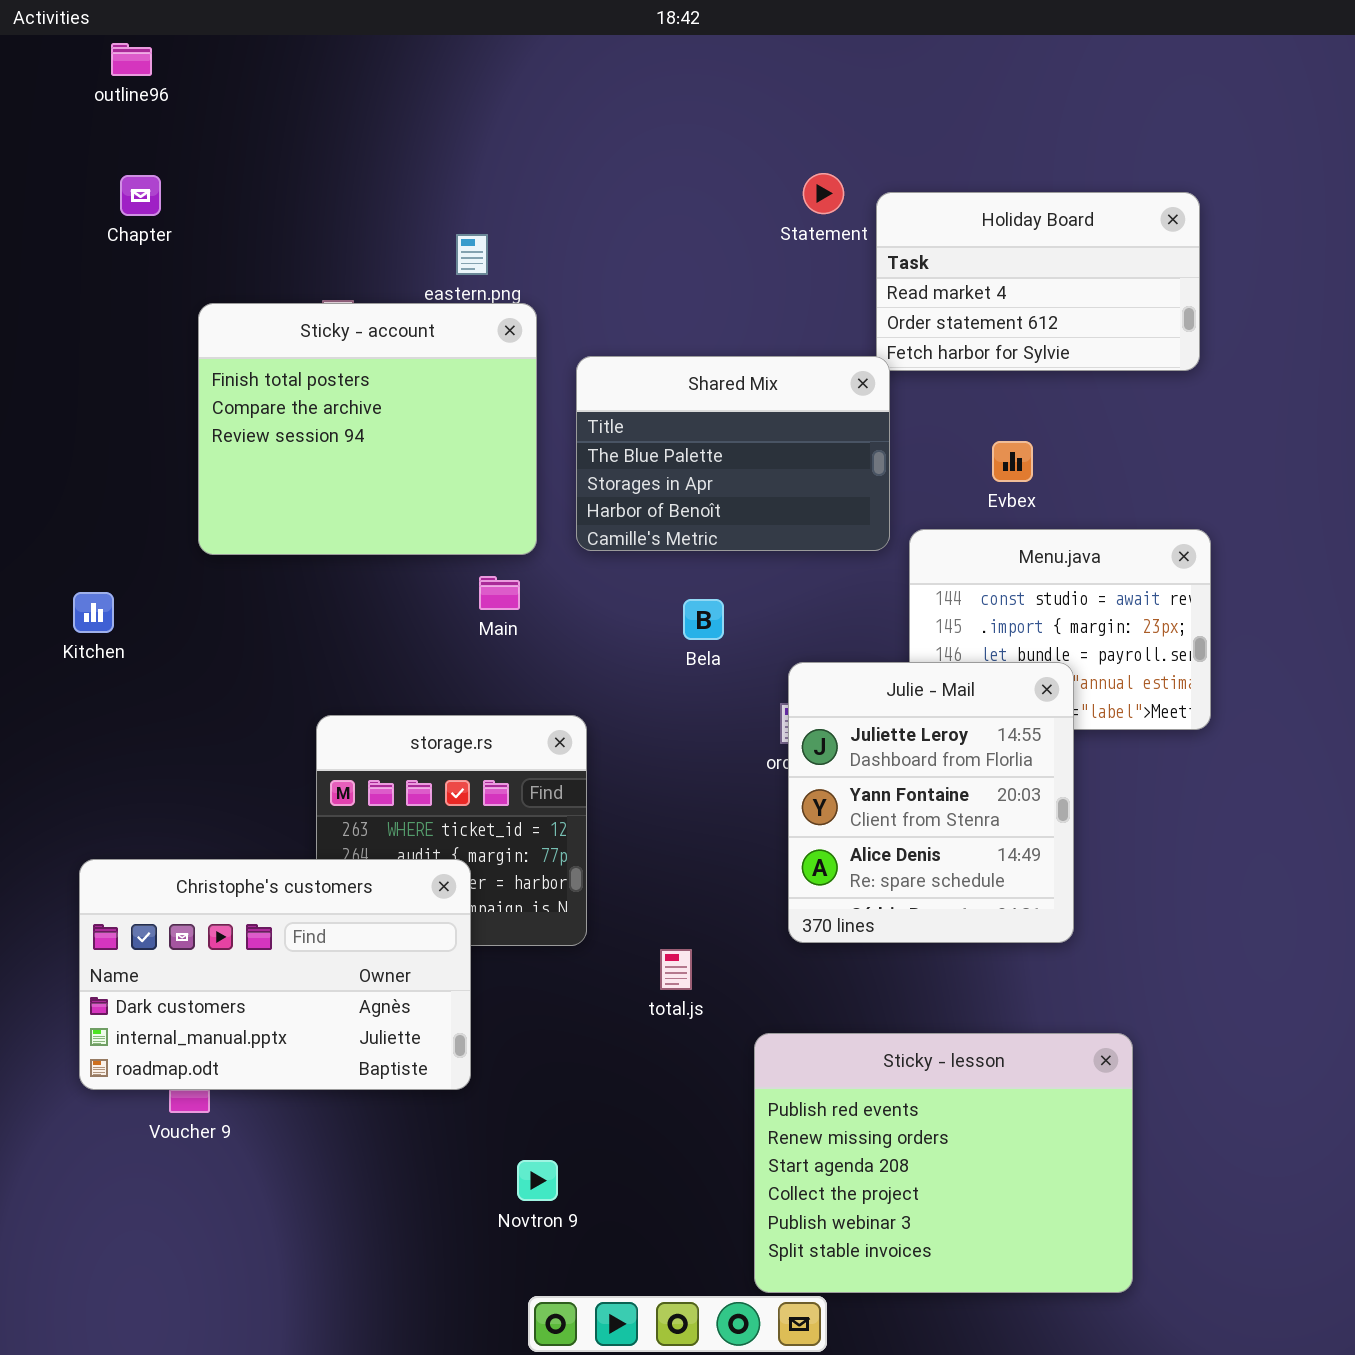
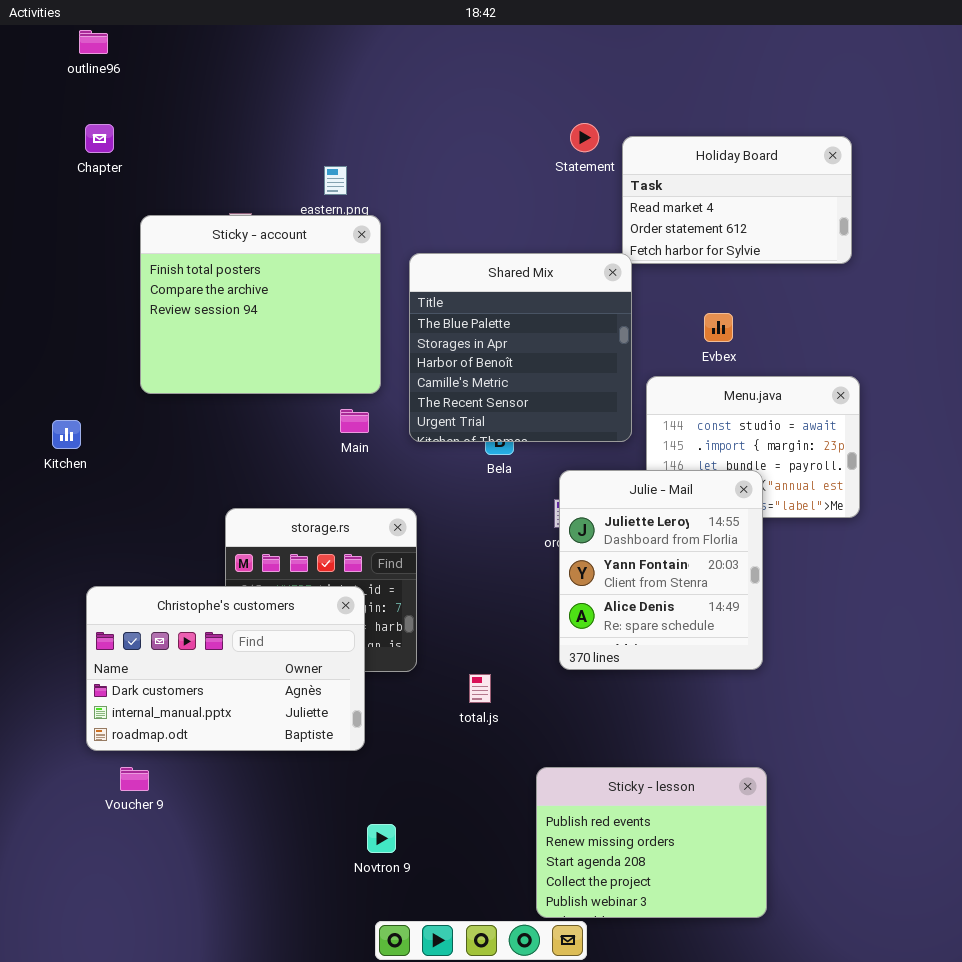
Shared Mix: [576,356,890,551] -> [409,253,632,442], resized
Christophe's customers: [79,859,471,1090] -> [86,586,365,751], moved
Sticky - lesson: [754,1033,1133,1293] -> [536,767,767,918], resized

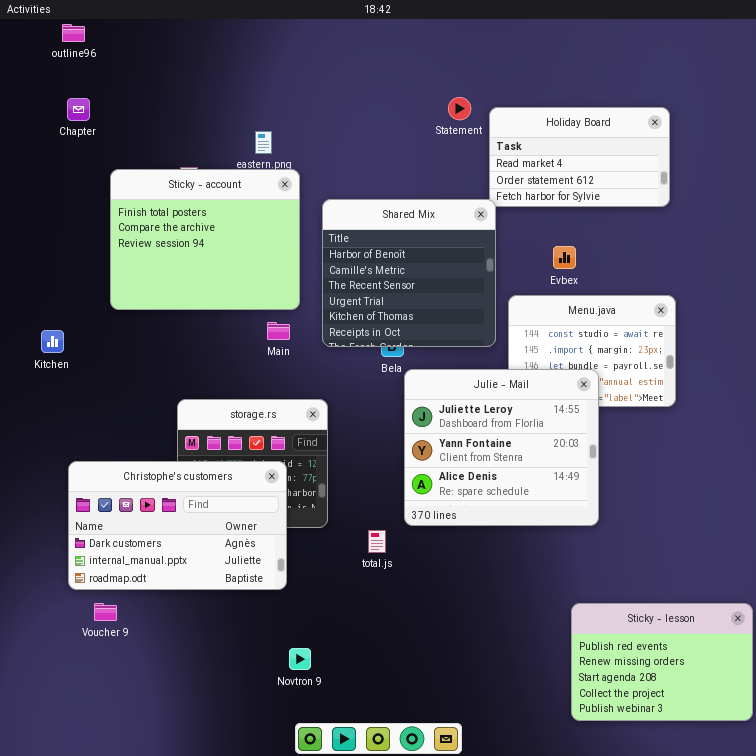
Shared Mix: [409,253,632,442] -> [322,199,496,347], scrolled down 2 rows
Julie - Mail: [559,470,763,670] -> [404,369,599,526], resized
Sticky - lesson: [536,767,767,918] -> [571,603,753,721], moved

